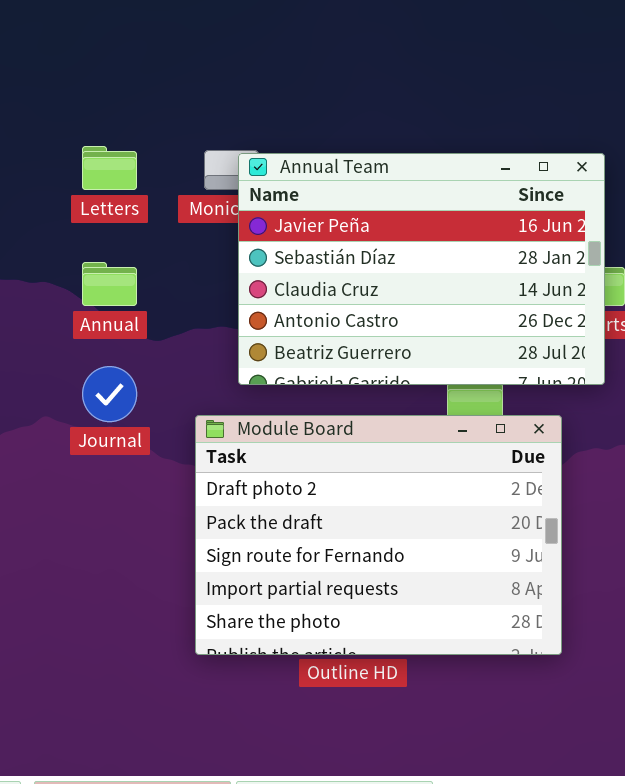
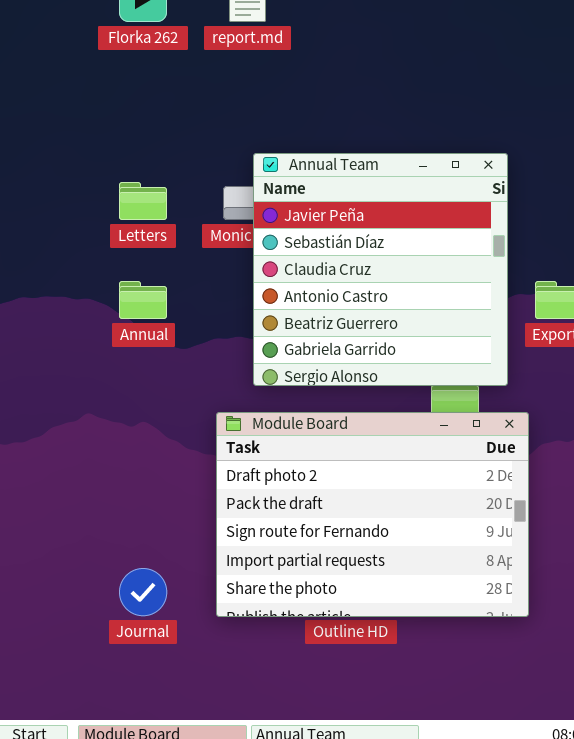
Annual Team: [238,153,605,385] -> [253,153,508,386], resized
Journal: [82,366,137,422] -> [119,568,167,616], moved

